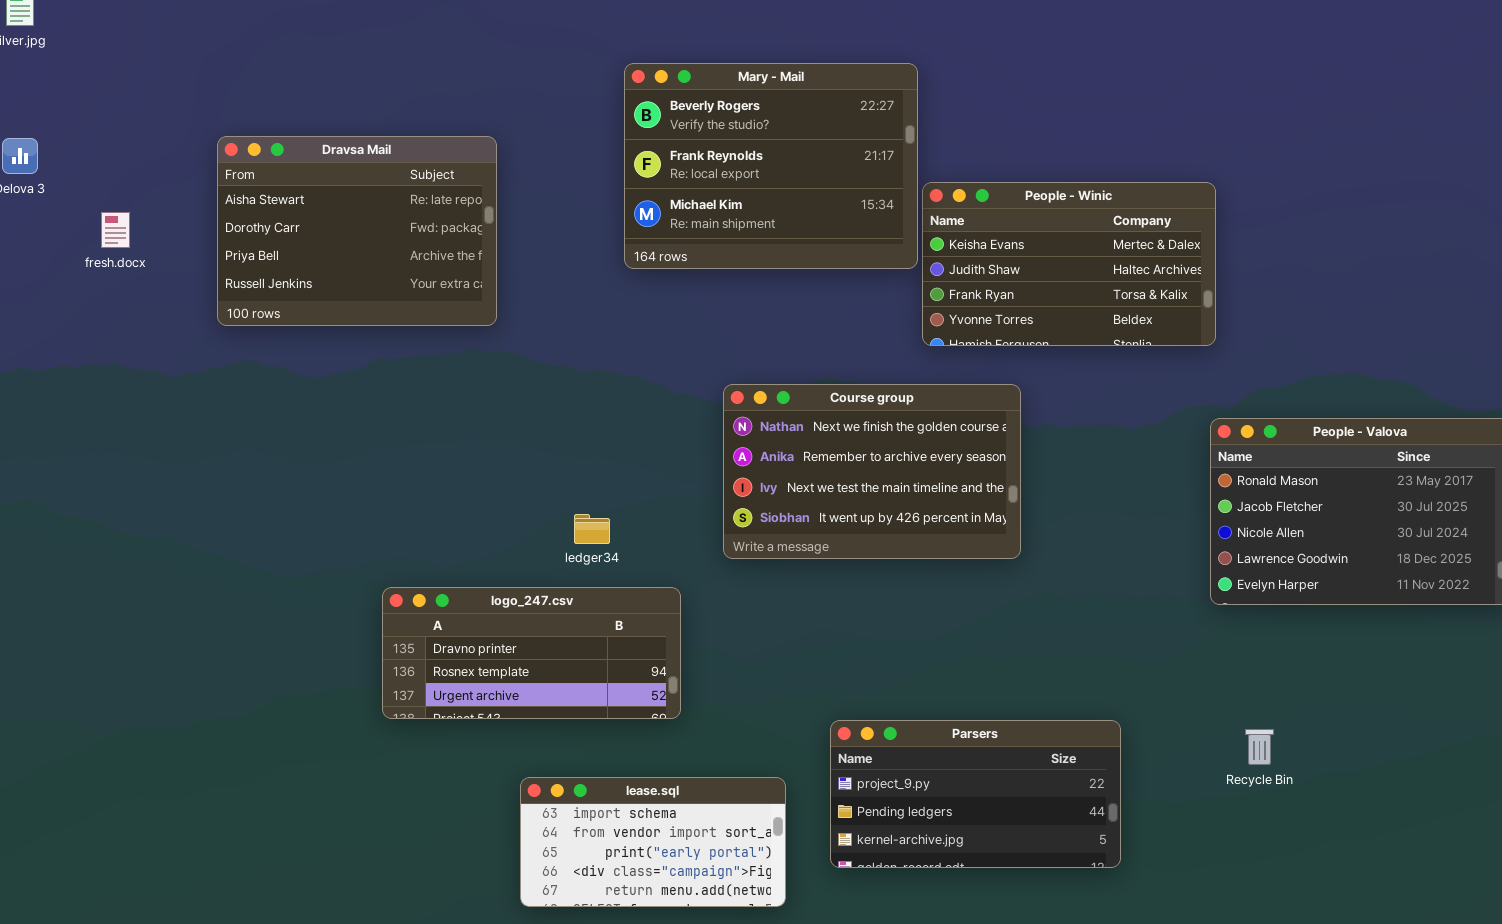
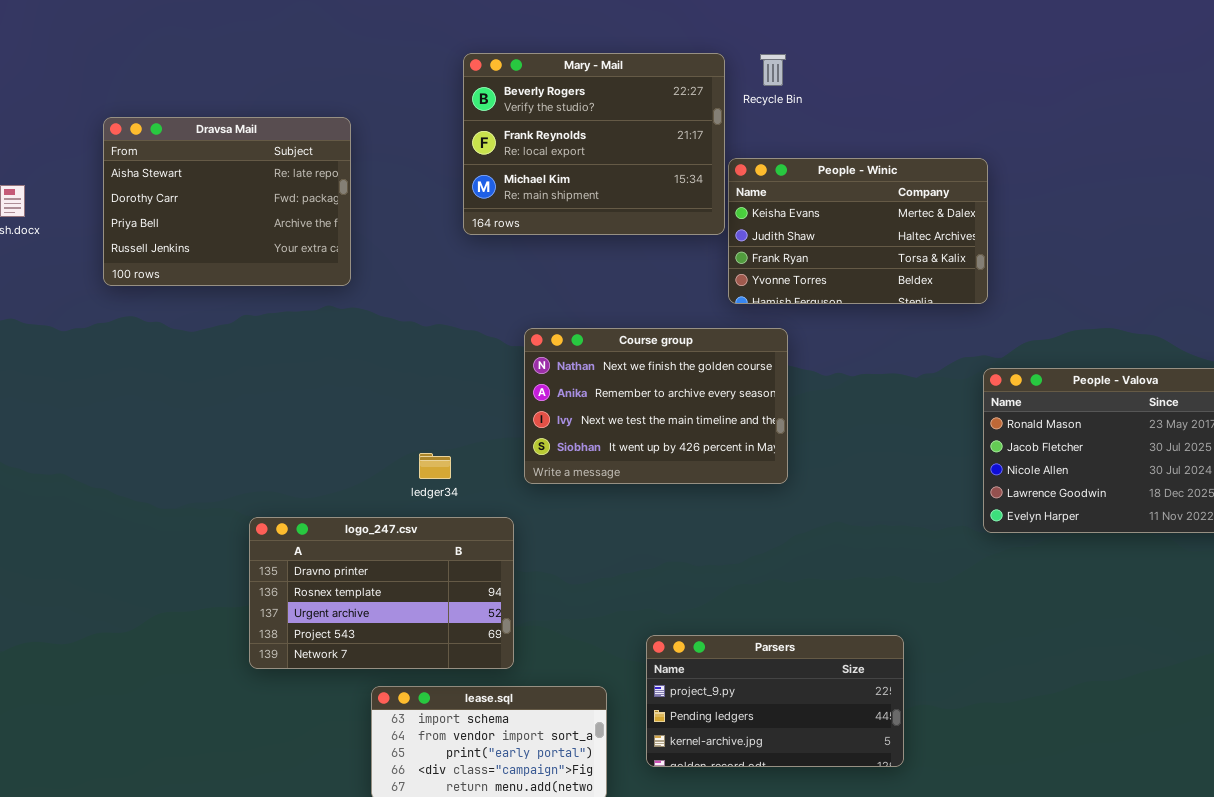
Course group: [723,384,1021,559] -> [524,328,788,484], moved
logo_247.csv: [382,587,681,719] -> [249,517,514,669], resized
Recycle Bin: [1245,729,1274,765] -> [760,54,786,86], moved

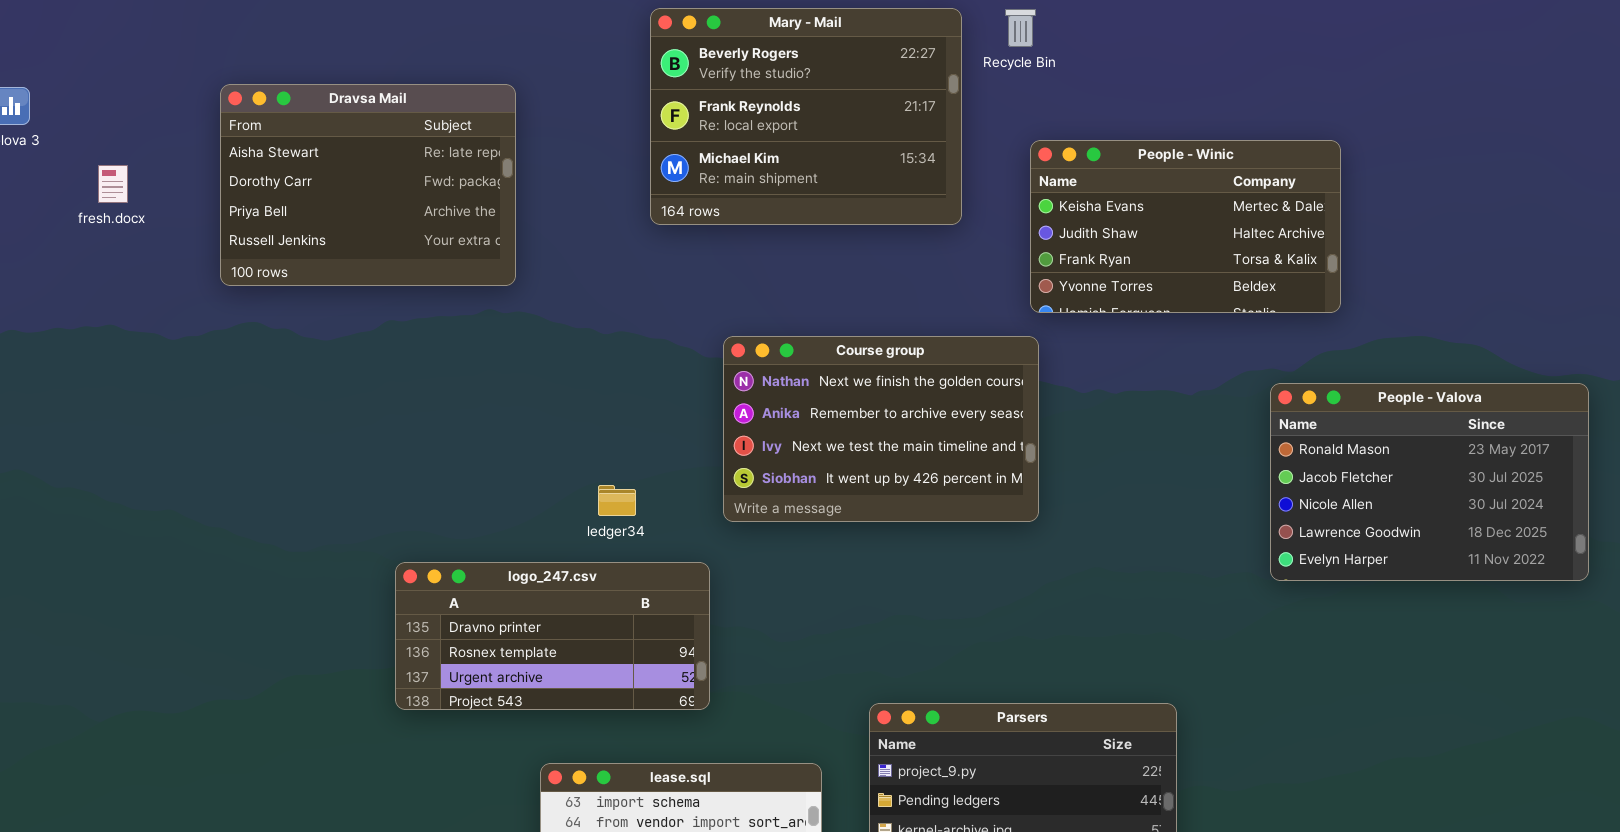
People - Winic: [728,158,988,304] -> [1030,140,1341,313], moved
logo_247.csv: [249,517,514,669] -> [395,562,710,710], resized

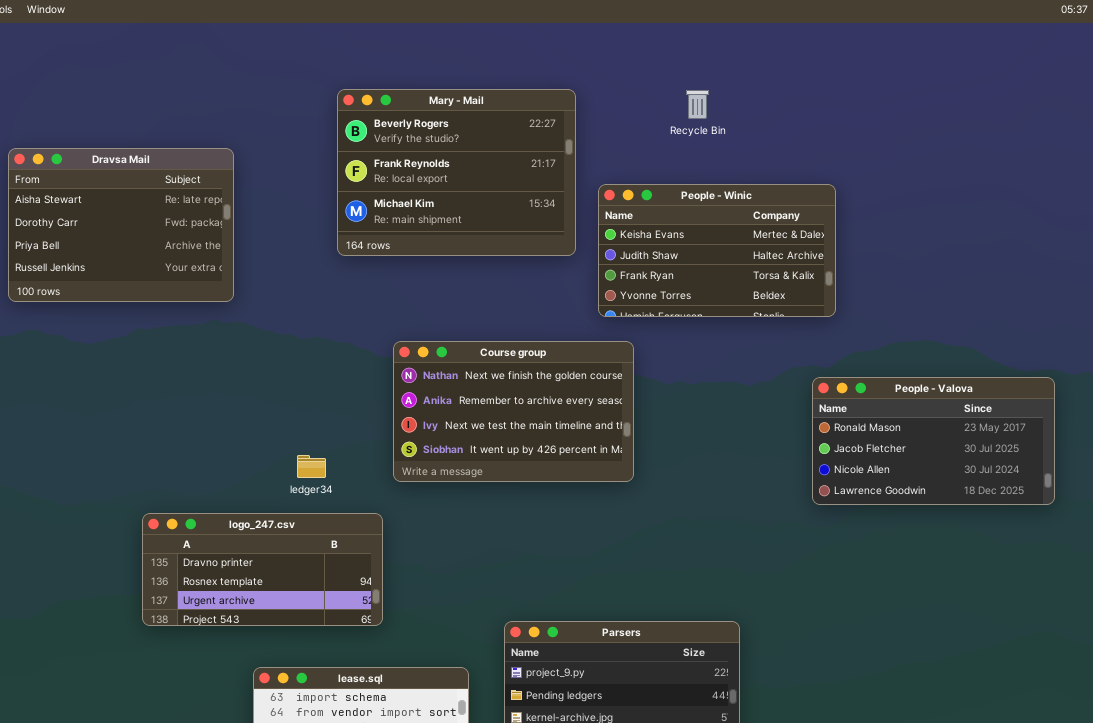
Recycle Bin: [1005,9,1036,47] -> [686,90,709,119], moved
People - Winic: [1030,140,1341,313] -> [598,184,836,317], moved
People - Valova: [1270,383,1589,581] -> [812,377,1055,505], resized

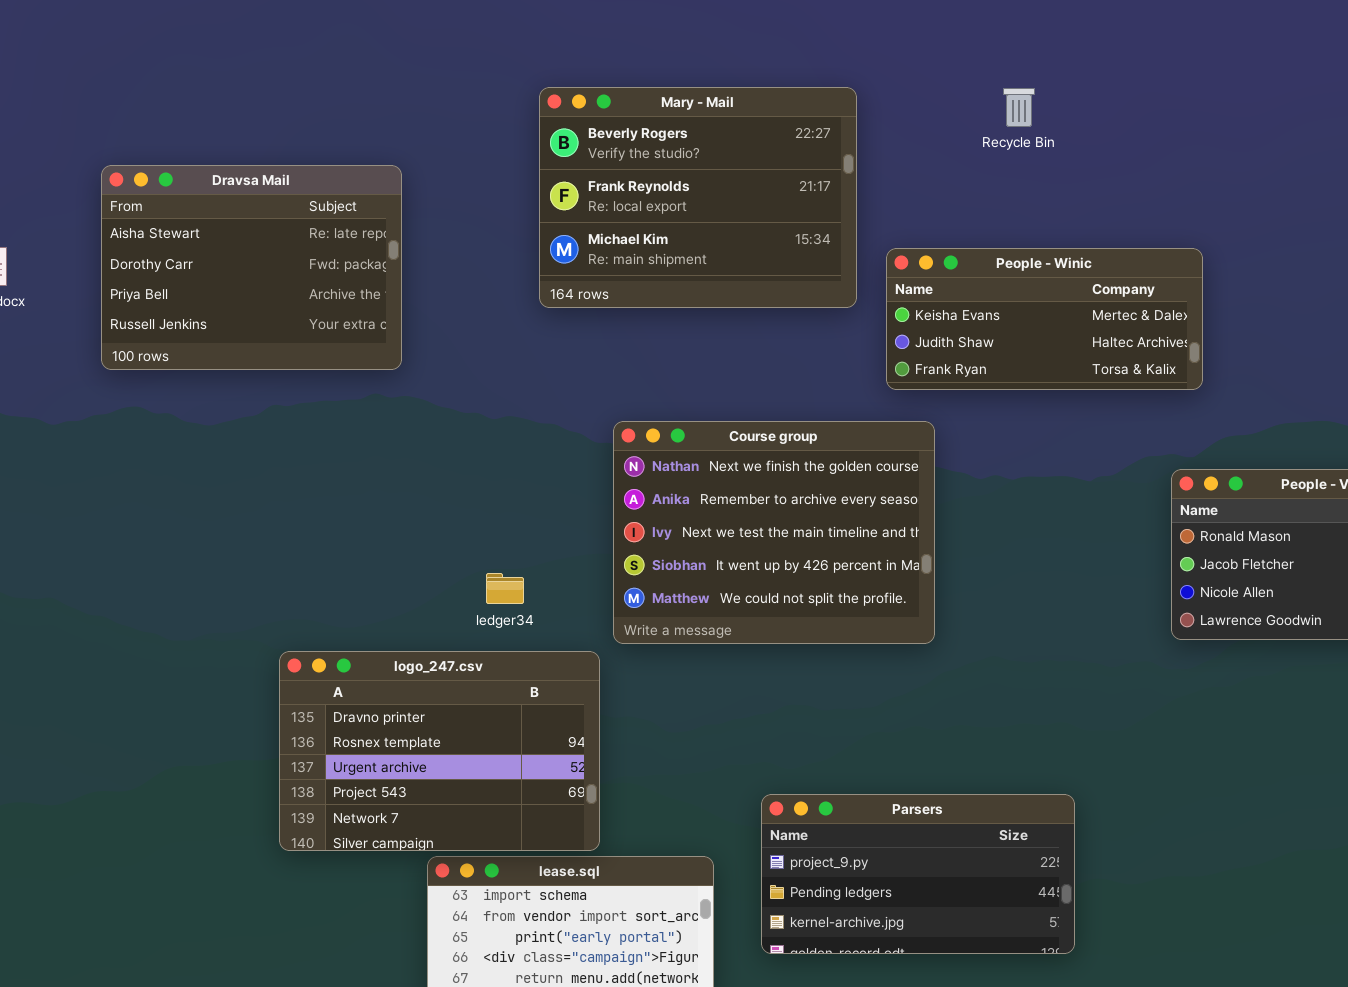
People - Winic: [598,184,836,317] -> [886,248,1203,390], resized
Course group: [393,341,634,482] -> [613,421,935,644], resized
logo_247.csv: [142,513,383,626] -> [279,651,600,851], resized

